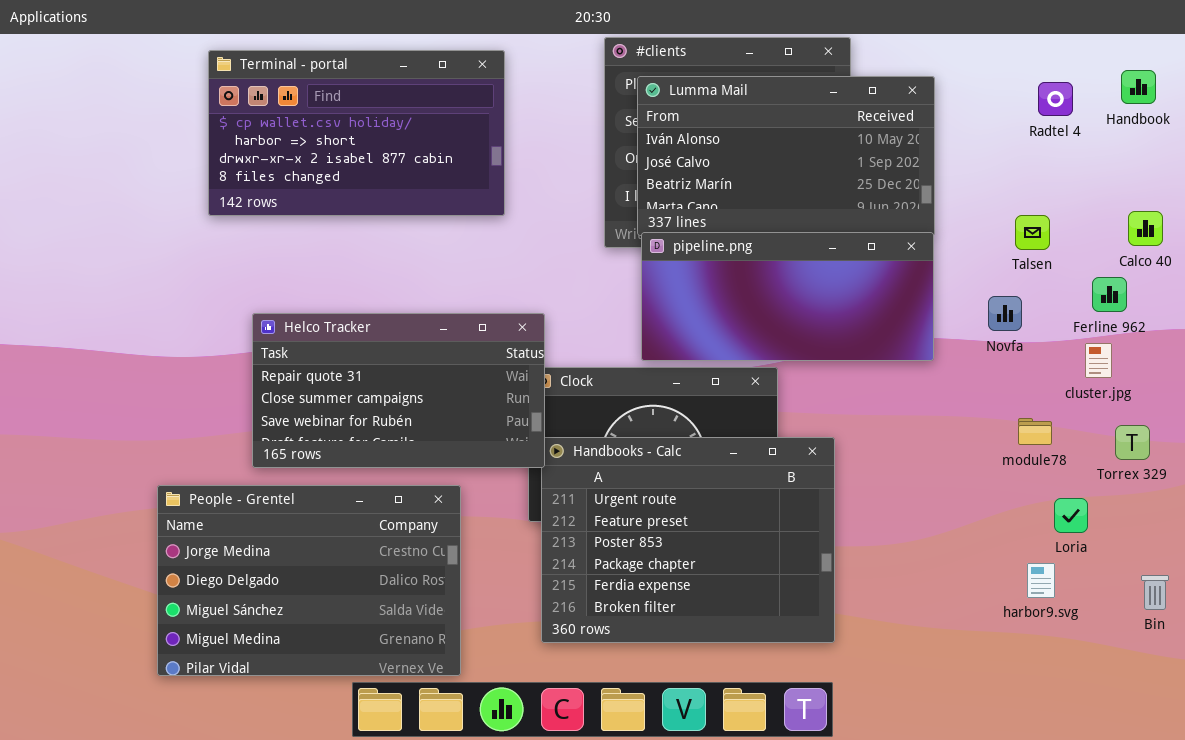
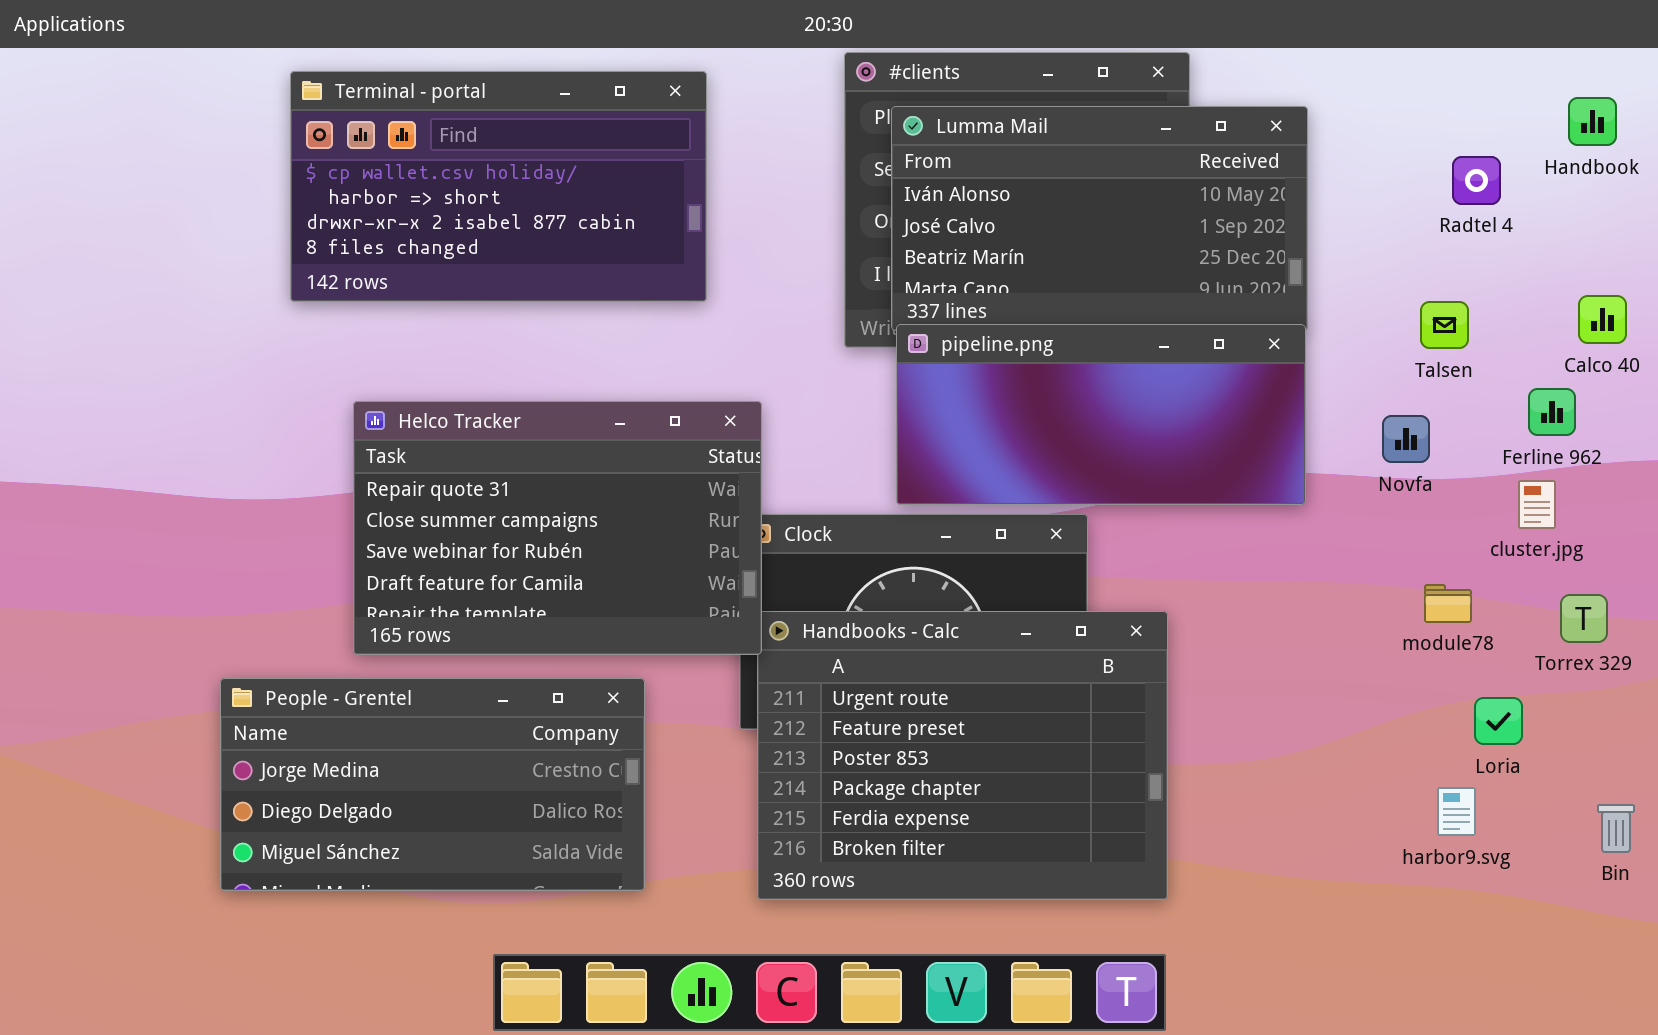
Radtel 4: [1038,82,1073,116] -> [1452,156,1501,205], moved
Helco Tracker: [252,313,545,468] -> [353,401,762,655], resized
People - Grentel: [157,485,461,676] -> [220,678,645,891], resized

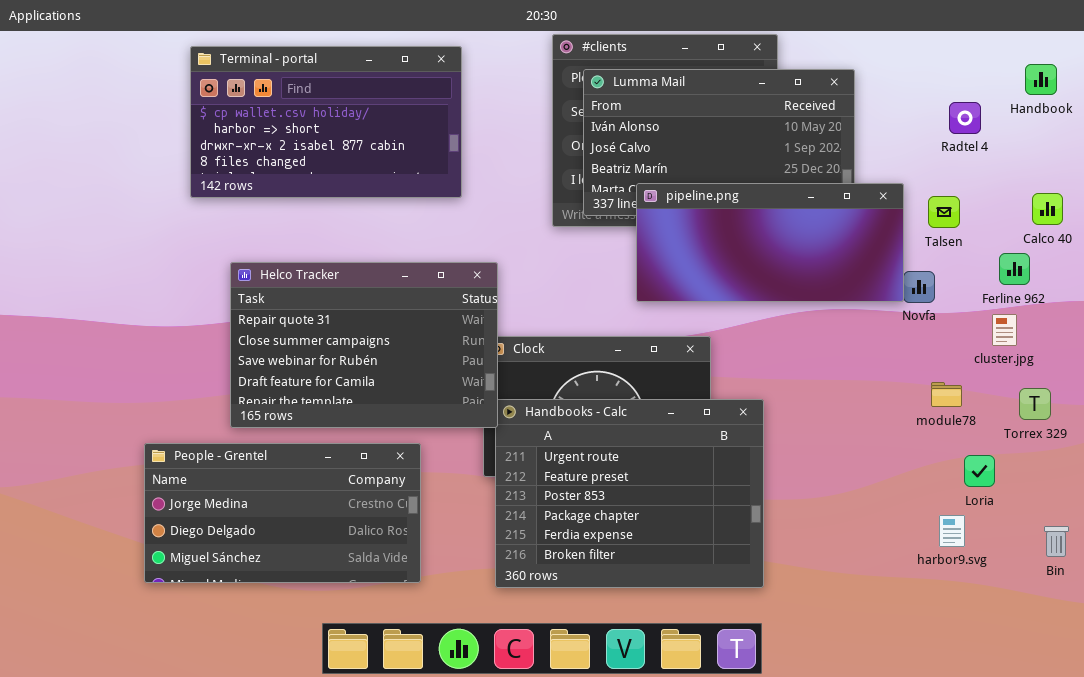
pipeline.png: [896,324,1306,505] -> [636,183,904,302], moved

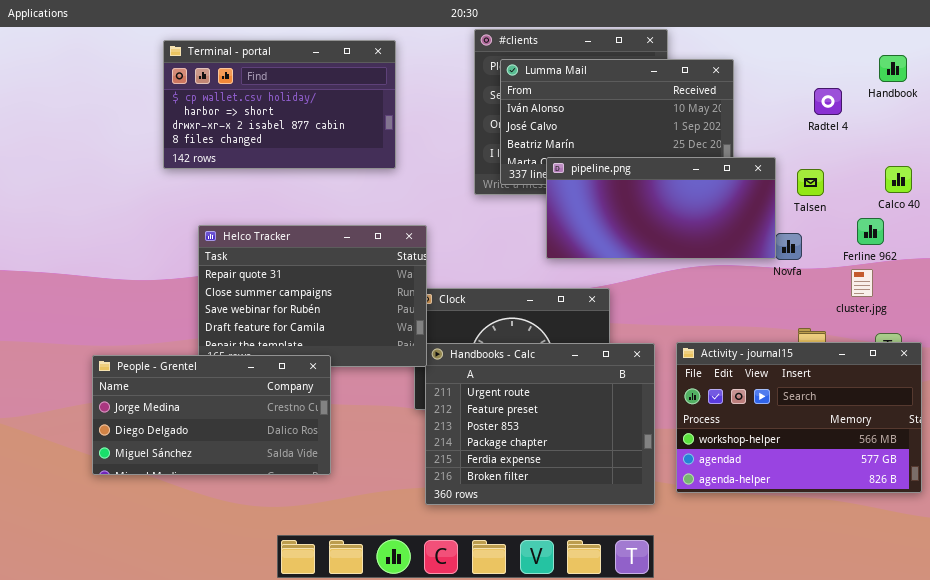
Activity - journal15: none -> [676,342,922,493], opened
People - Grentel: [144,443,421,583] -> [92,355,331,475], moved

